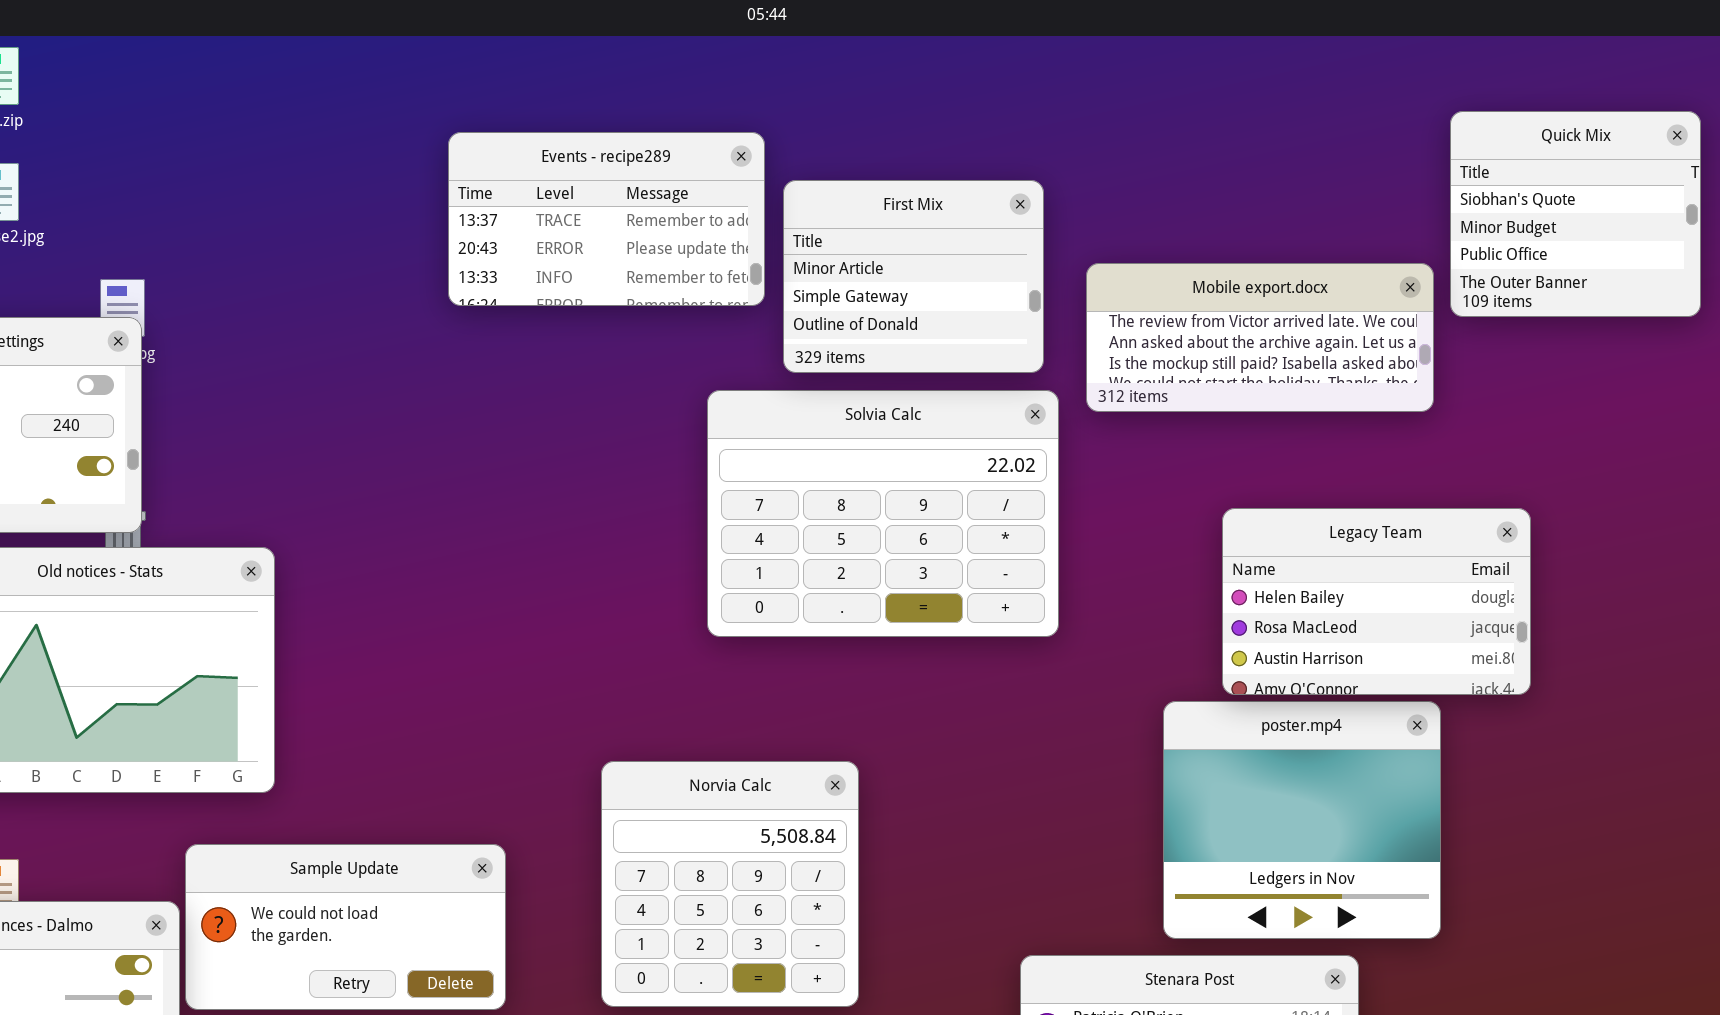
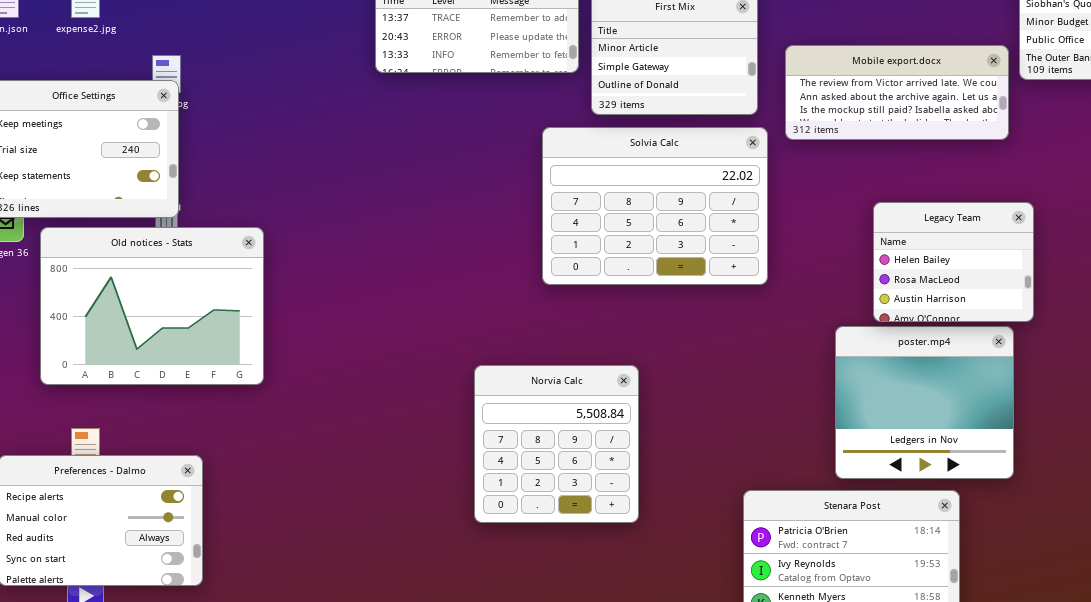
Legacy Team: [1222,508,1531,695] -> [873,202,1034,322], resized
Sample Update: [185,844,506,1010] -> none, closed

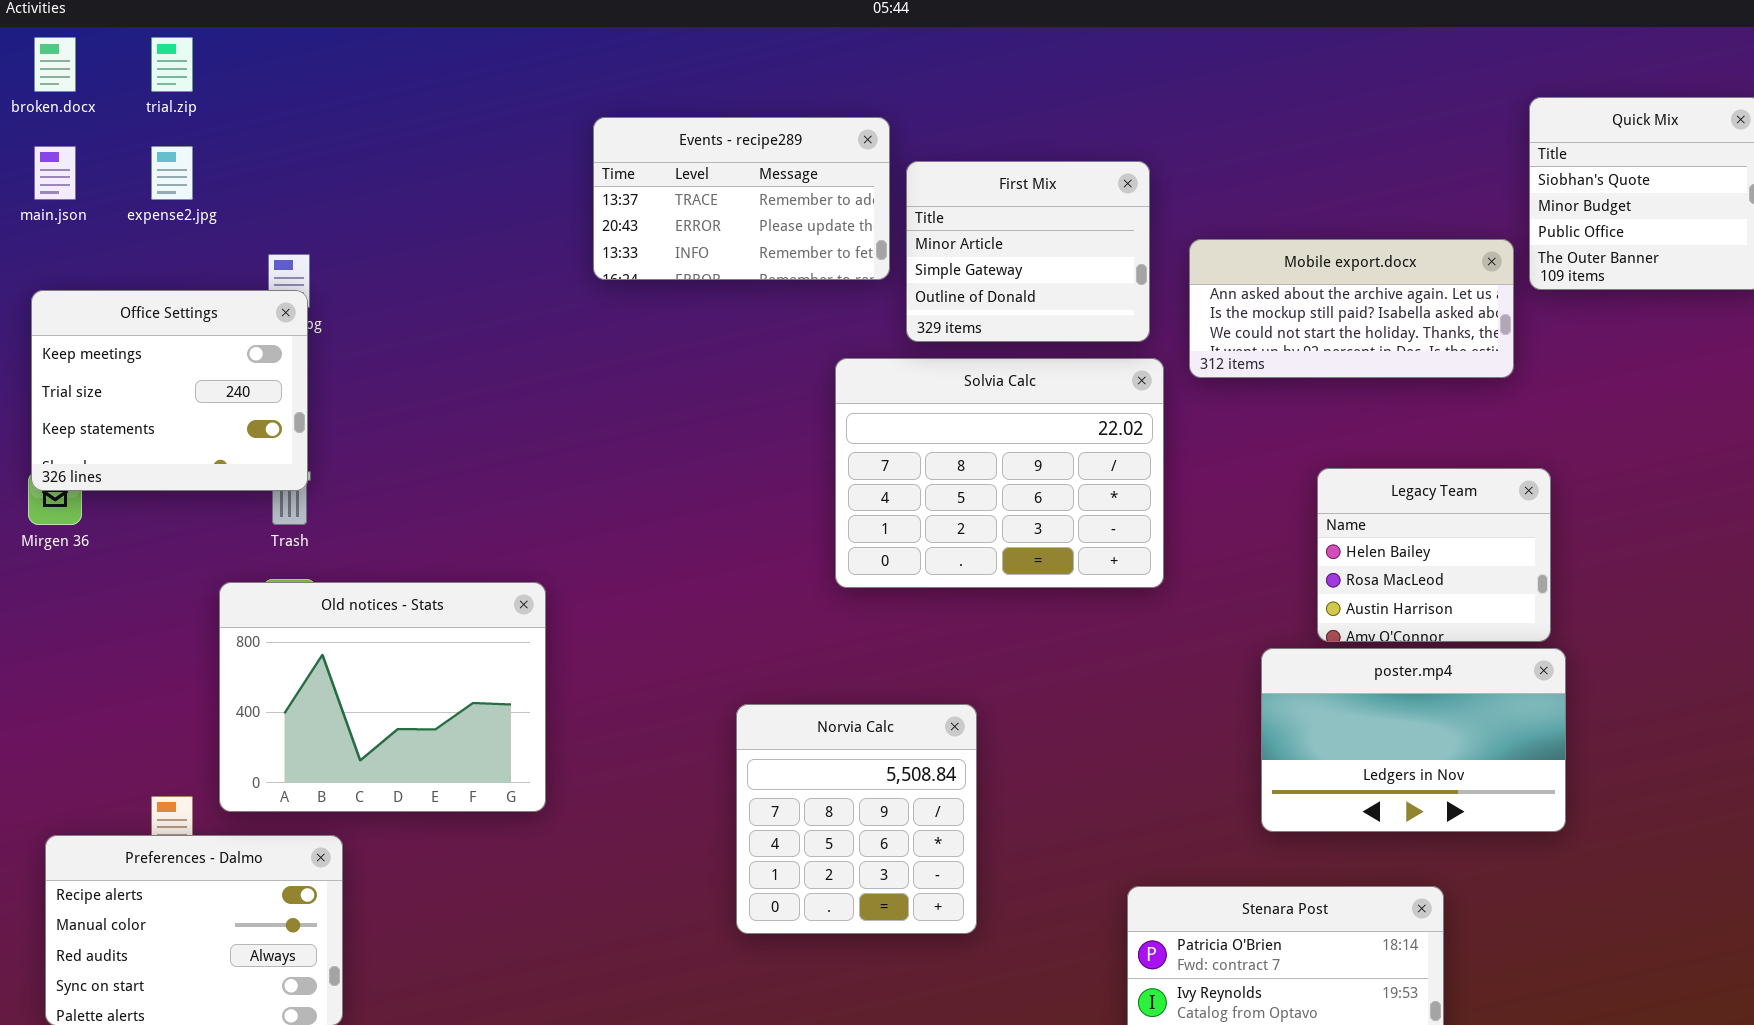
Mobile export.docx: [785,45,1009,140] -> [1189,239,1514,378], scrolled down 1 row
Old notices - Stats: [40,227,264,385] -> [219,582,546,812], moved
poster.mp4: [835,326,1014,479] -> [1261,648,1566,832], resized

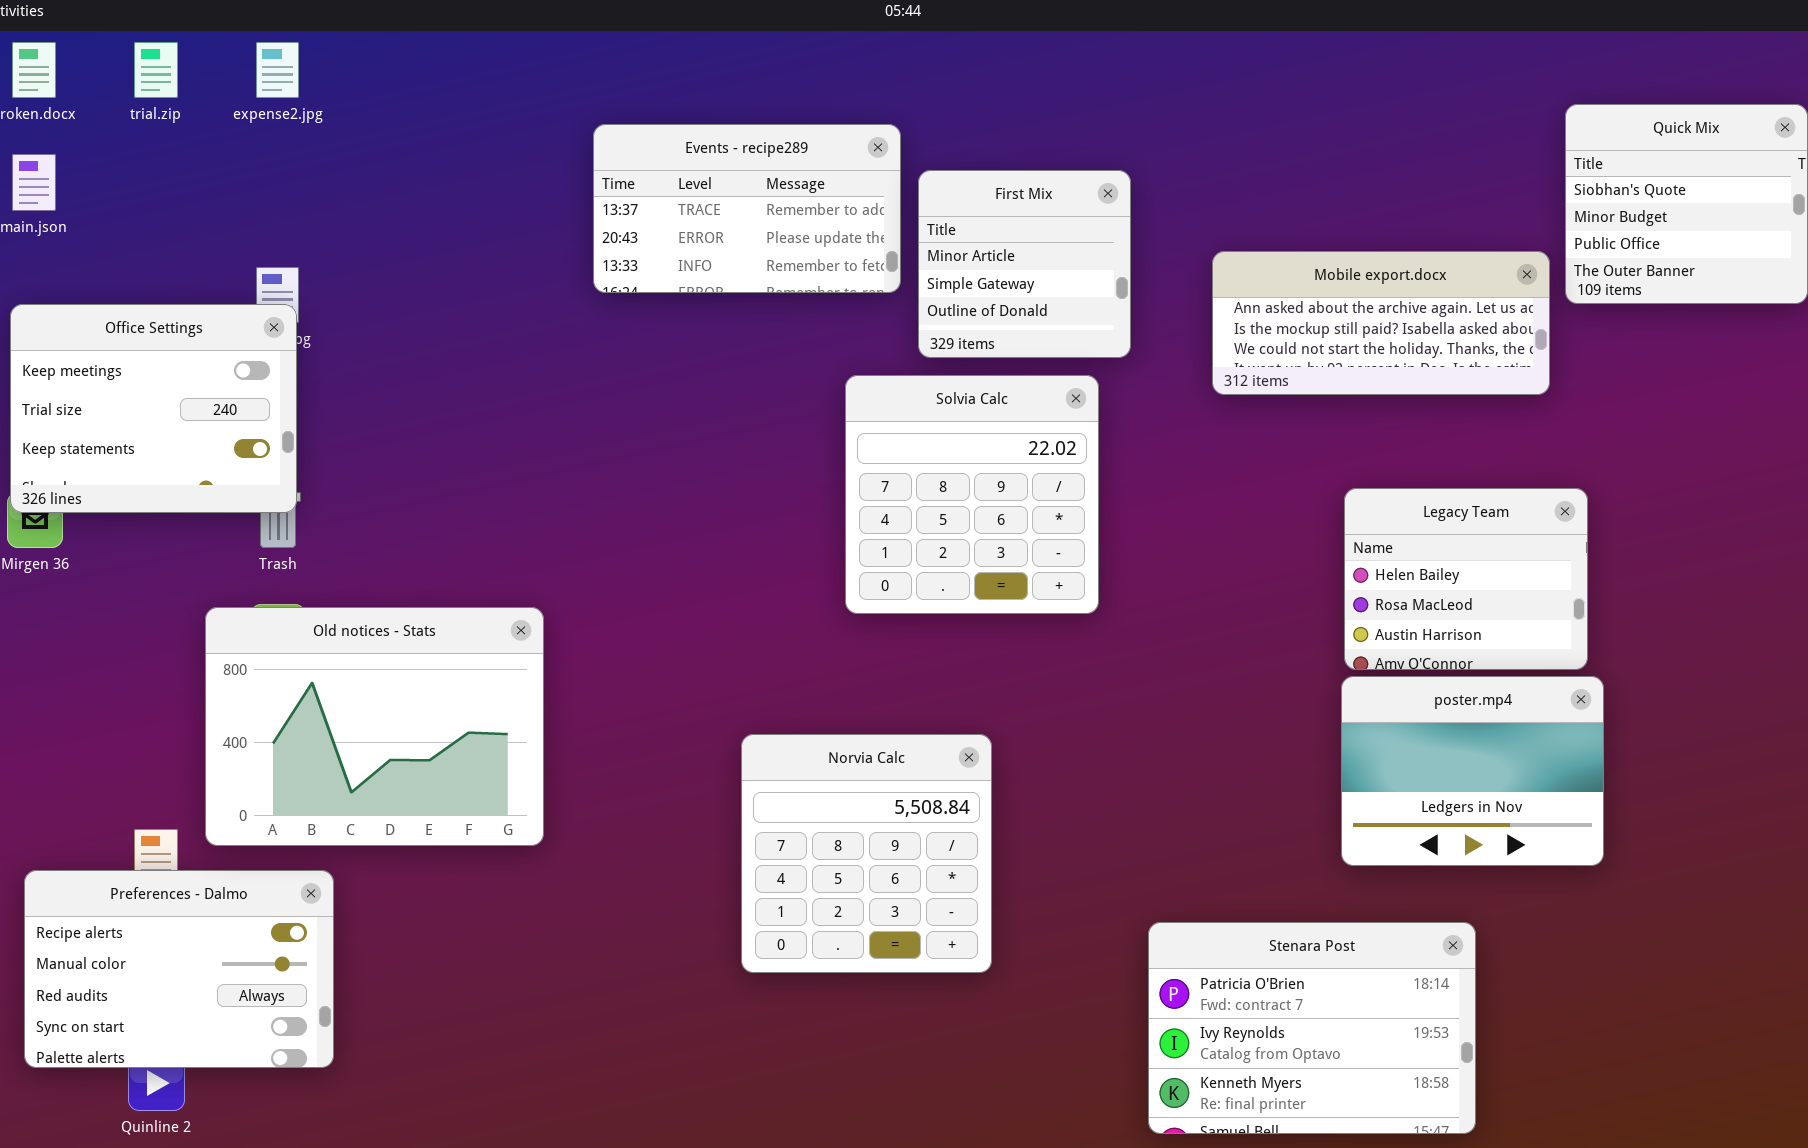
expense2.jpg: [151,146,193,200] -> [256,42,299,98], moved
First Mix: [906,161,1150,342] -> [918,170,1131,358], resized
Solvia Calc: [835,358,1164,588] -> [845,375,1099,614], resized
poster.mp4: [1261,648,1566,832] -> [1341,676,1604,866], resized

